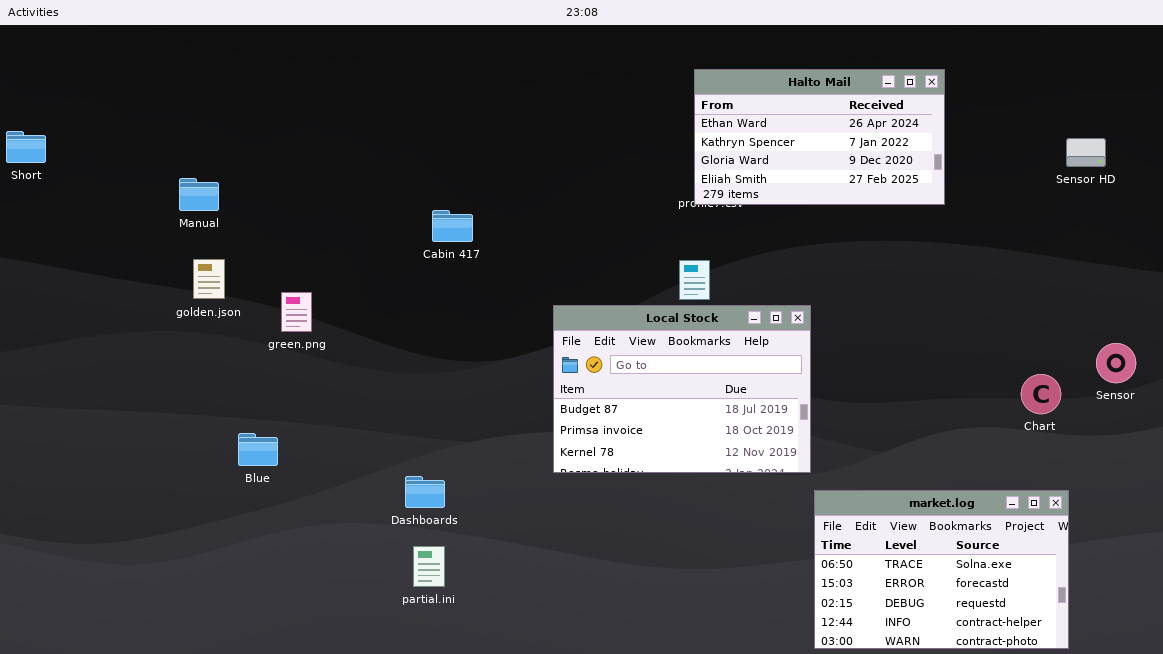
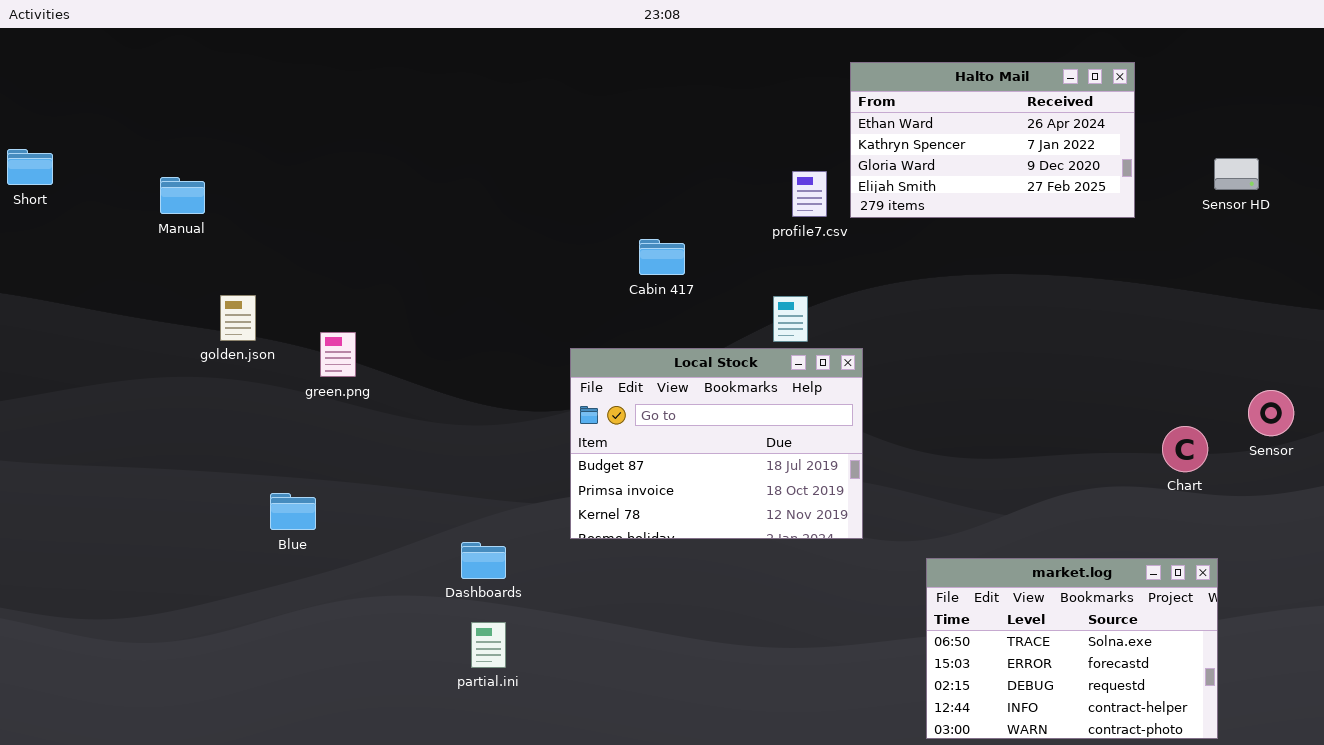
Halto Mail: [694,69,945,205] -> [850,62,1135,218], moved
Manual: [179,178,219,211] -> [160,177,205,214], moved
Cabin 417: [432,210,473,242] -> [639,239,685,275], moved
Local Stock: [553,305,811,473] -> [570,348,863,539], moved

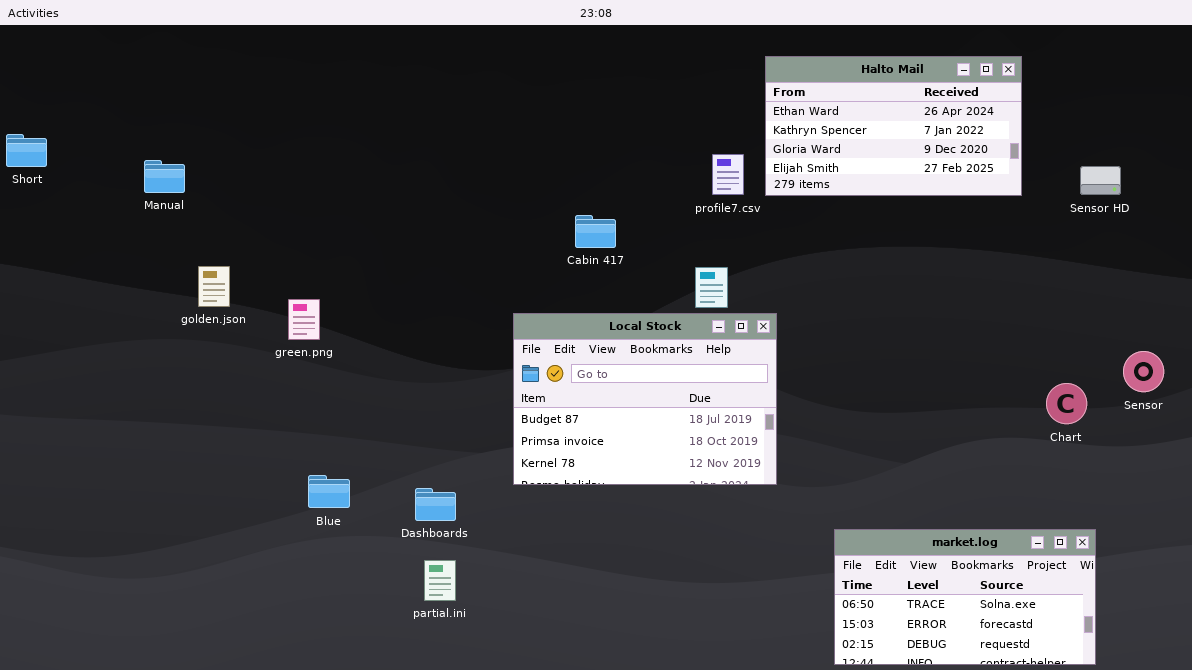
Sensor HD: [1214,158,1259,190] -> [1080,166,1121,195], moved
Blue: [270,493,316,530] -> [308,475,350,508], moved
market.log: [926,558,1218,739] -> [834,529,1096,665], resized

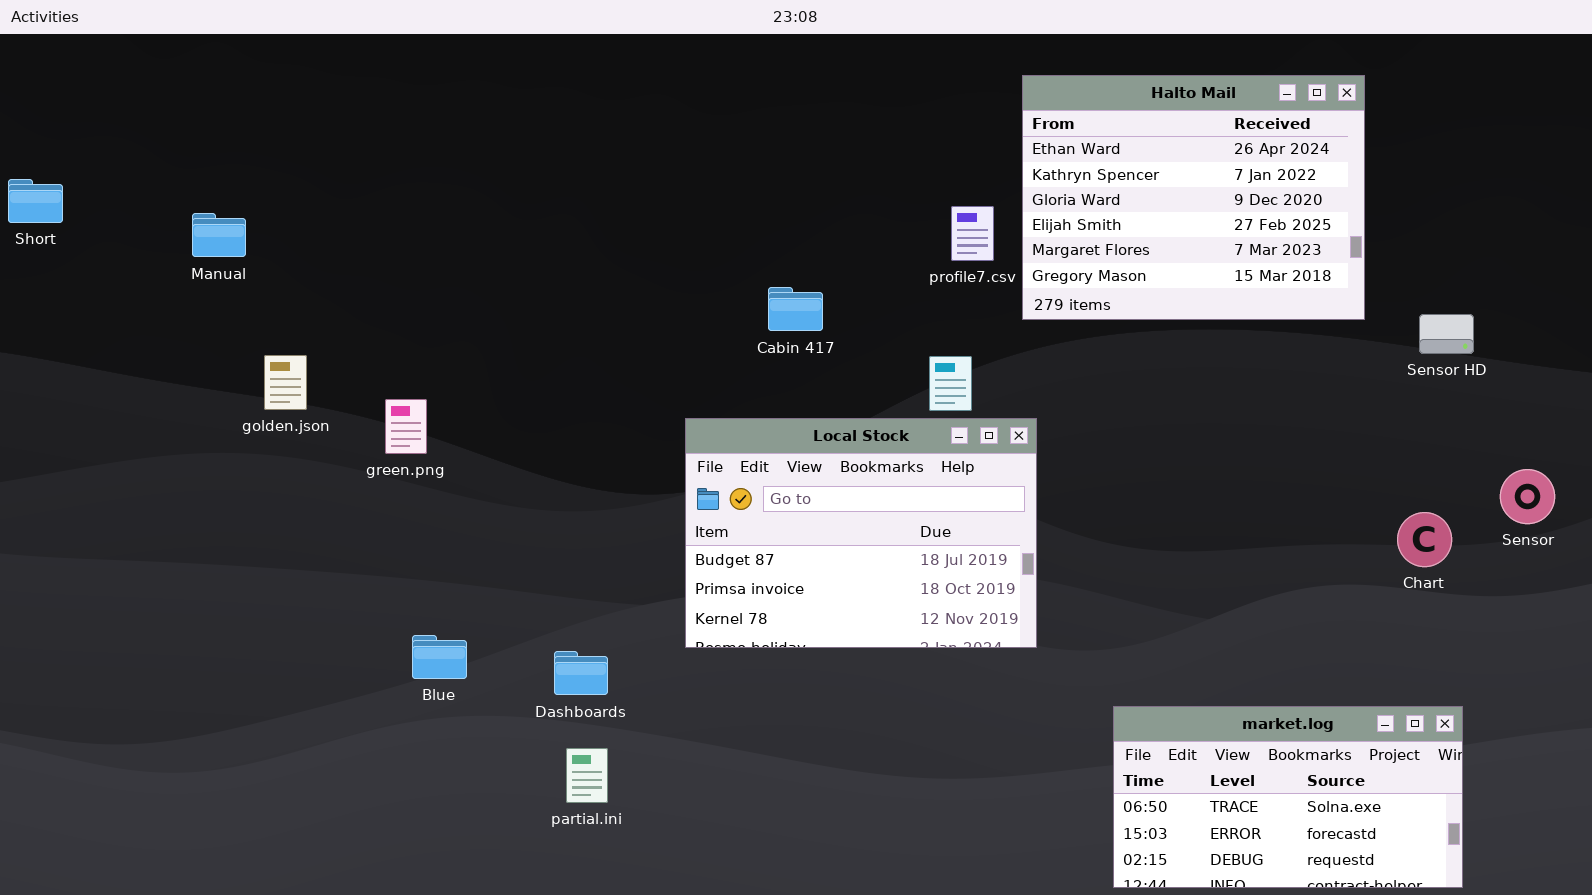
Halto Mail: [765,56,1022,196] -> [1022,75,1365,320], resized
Sensor HD: [1080,166,1121,195] -> [1419,314,1474,354], moved

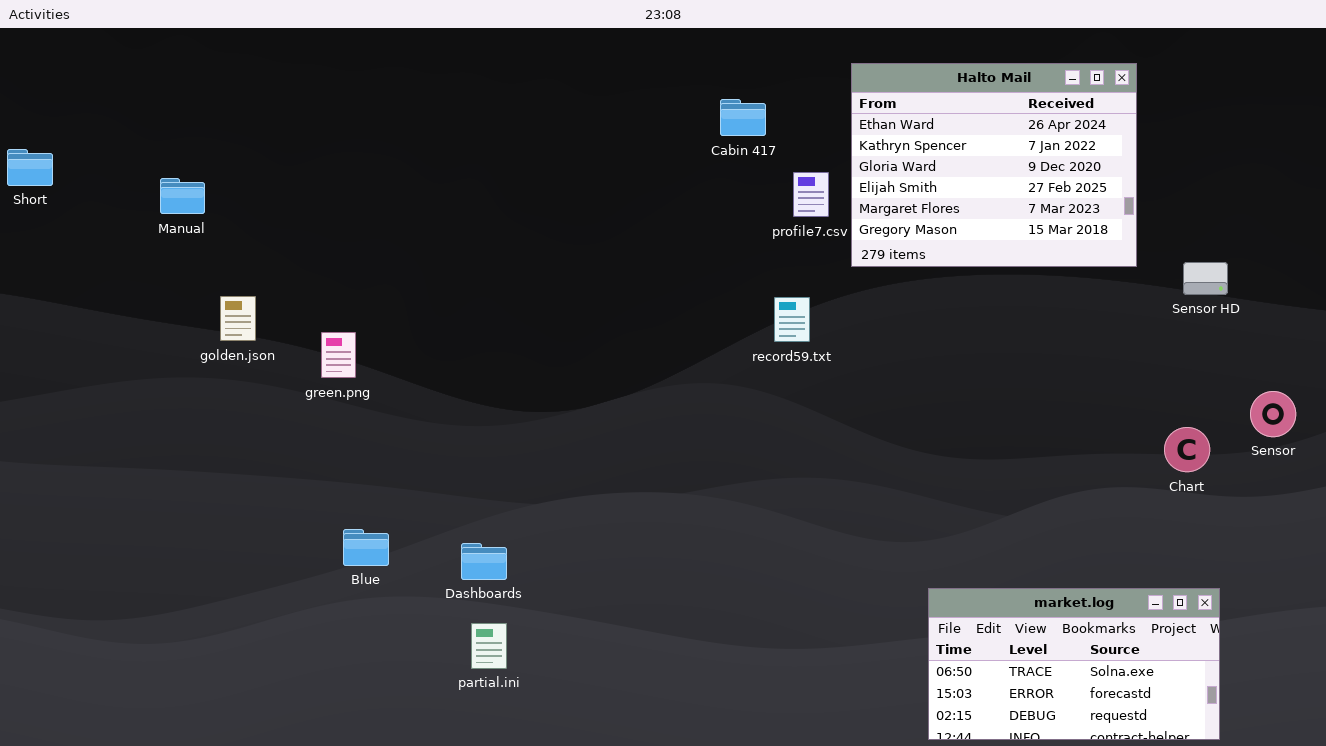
Cabin 417: [768,287,823,331] -> [720,99,766,136], moved
Local Stock: [685,418,1037,648] -> none, closed

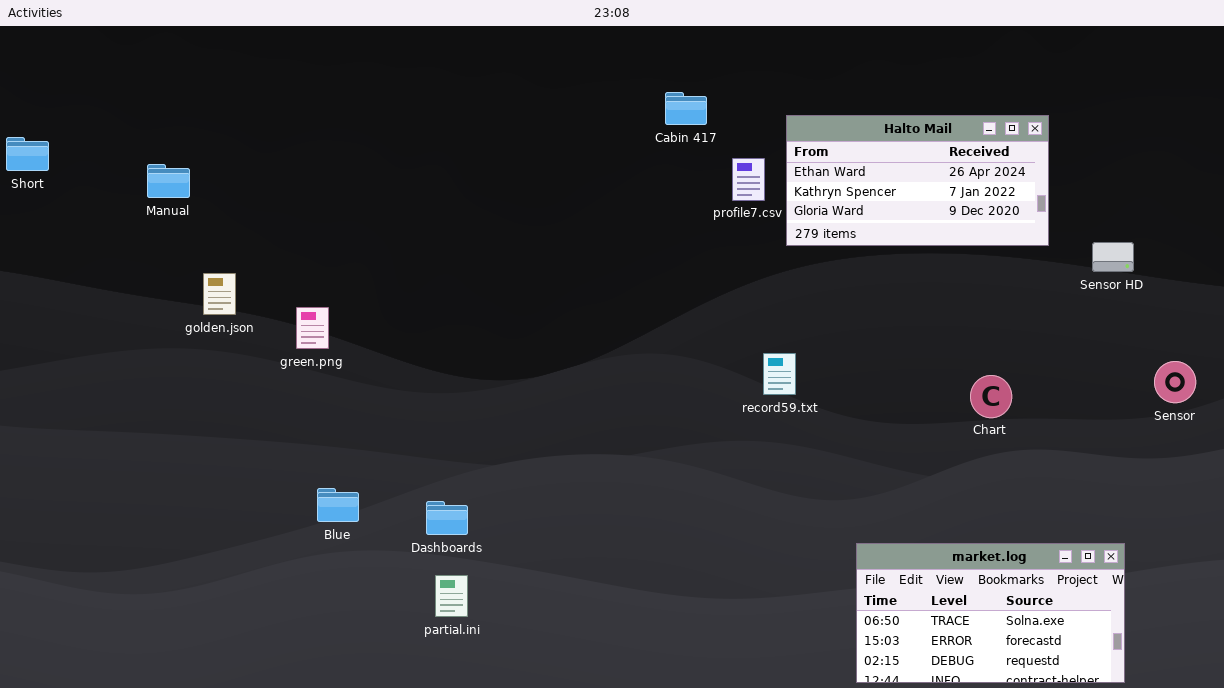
Halto Mail: [851,63,1137,267] -> [786,115,1049,246], resized
record59.txt: [774,297,810,342] -> [763,353,796,395], moved
Chart: [1164,427,1210,472] -> [970,375,1012,418], moved

